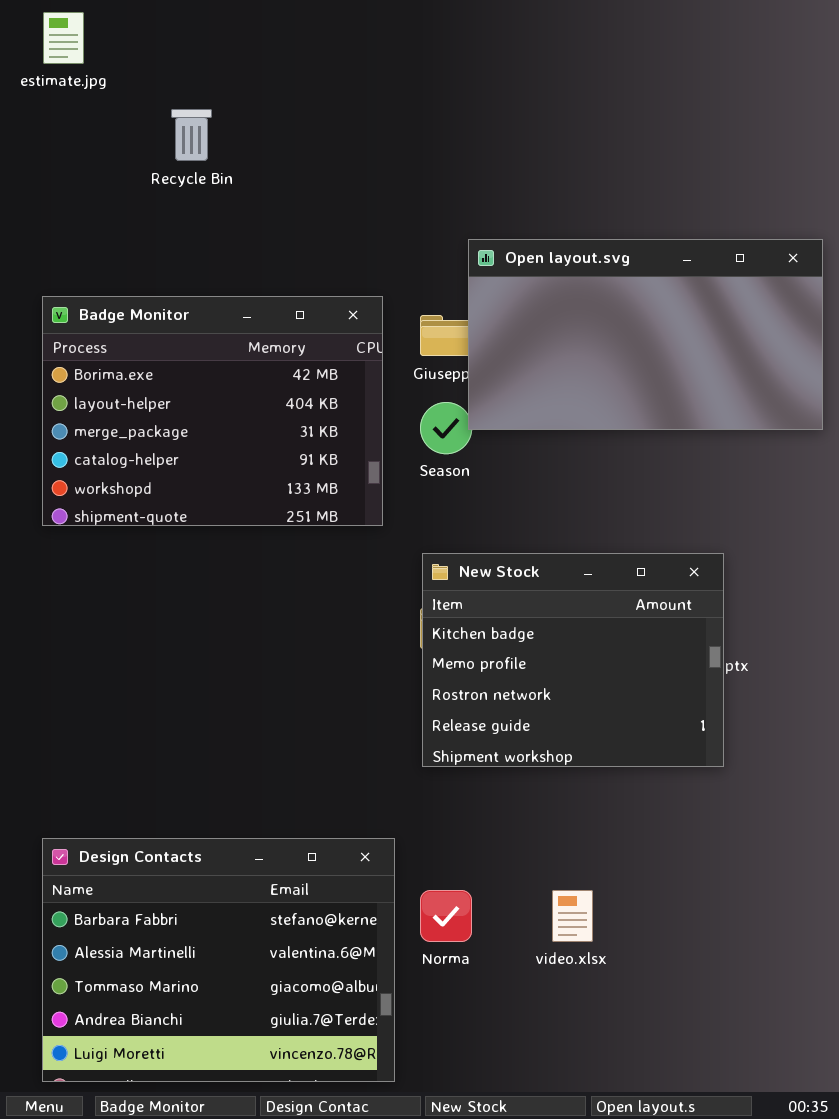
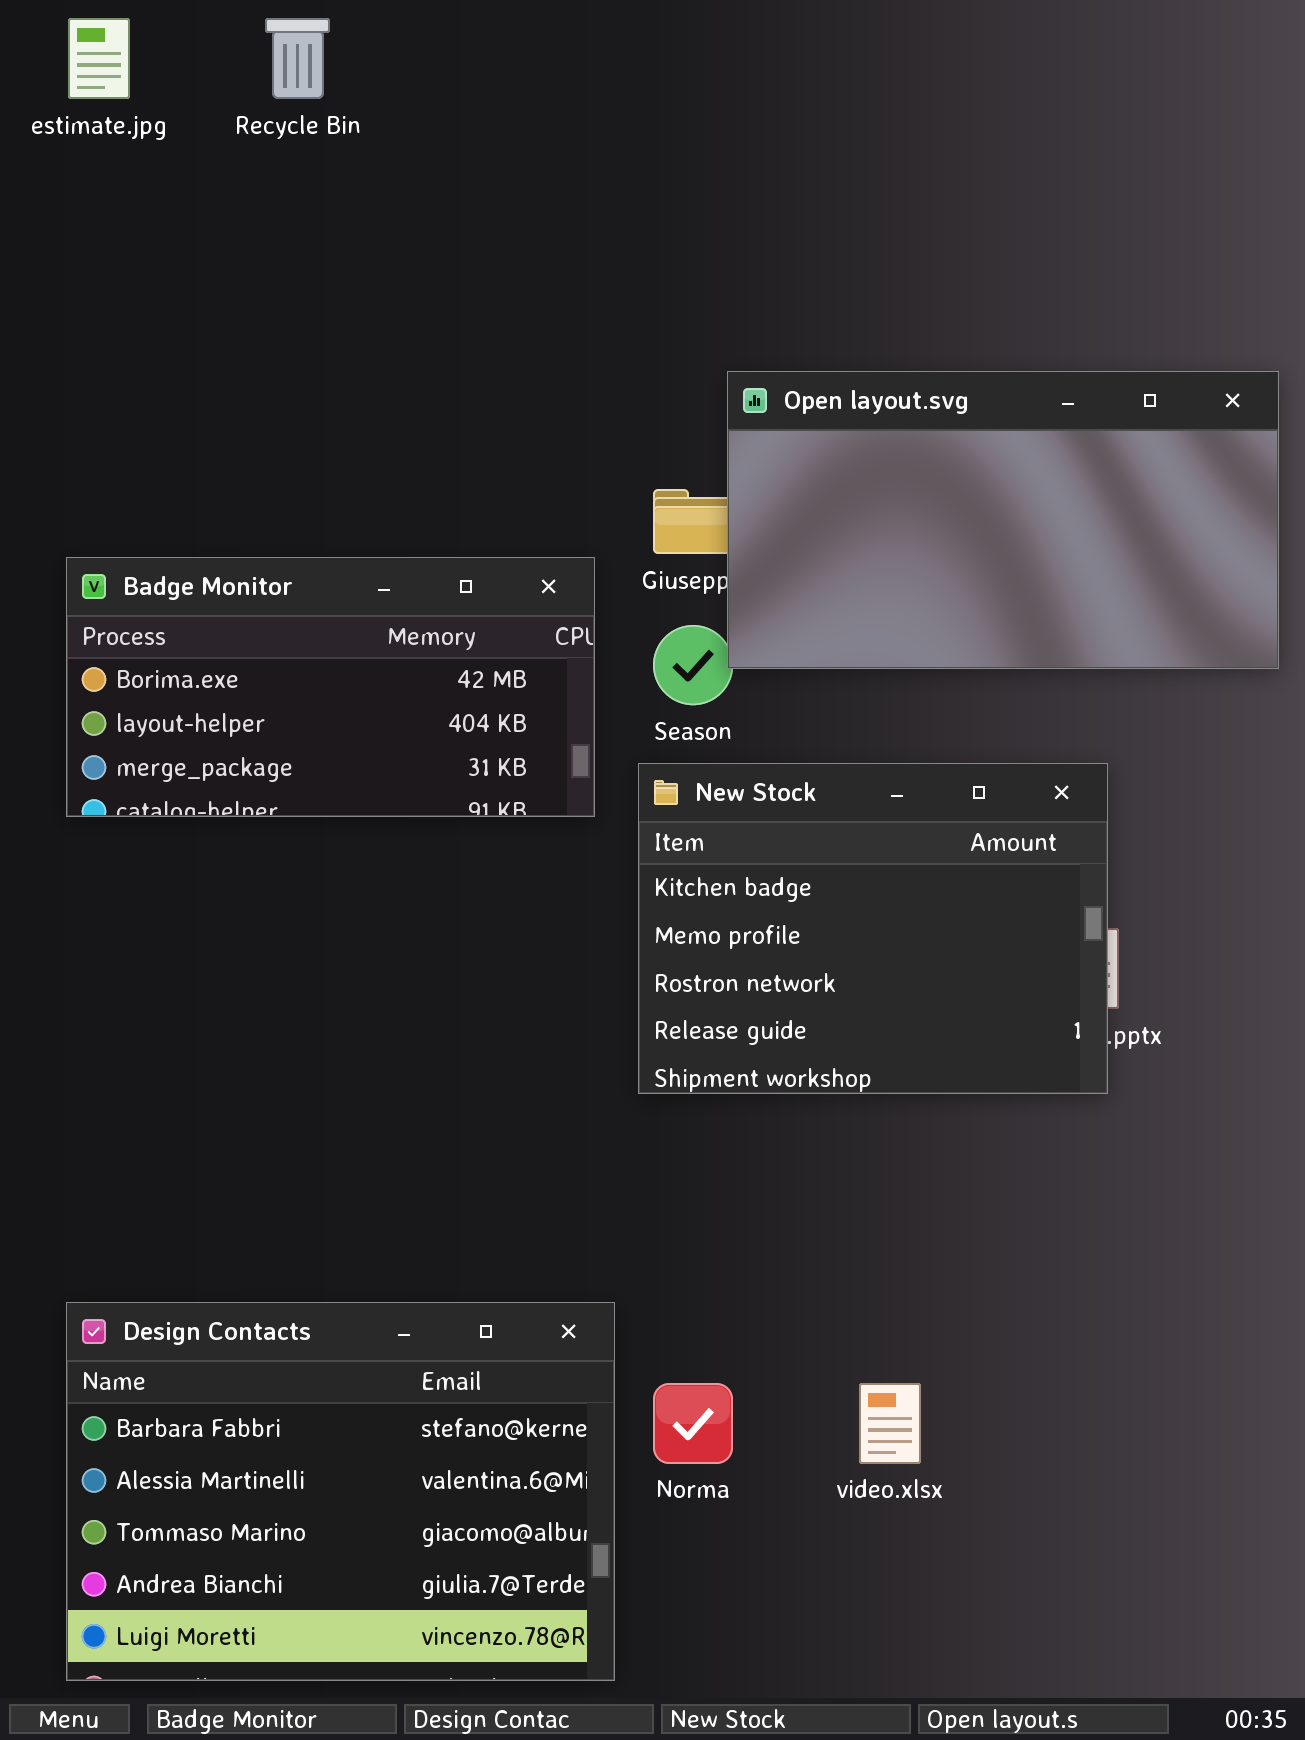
Recycle Bin: [171,109,212,161] -> [265,18,330,99], moved
Badge Monitor: [42,296,383,526] -> [66,557,595,817], resized
New Stock: [422,553,724,767] -> [638,763,1108,1094], moved

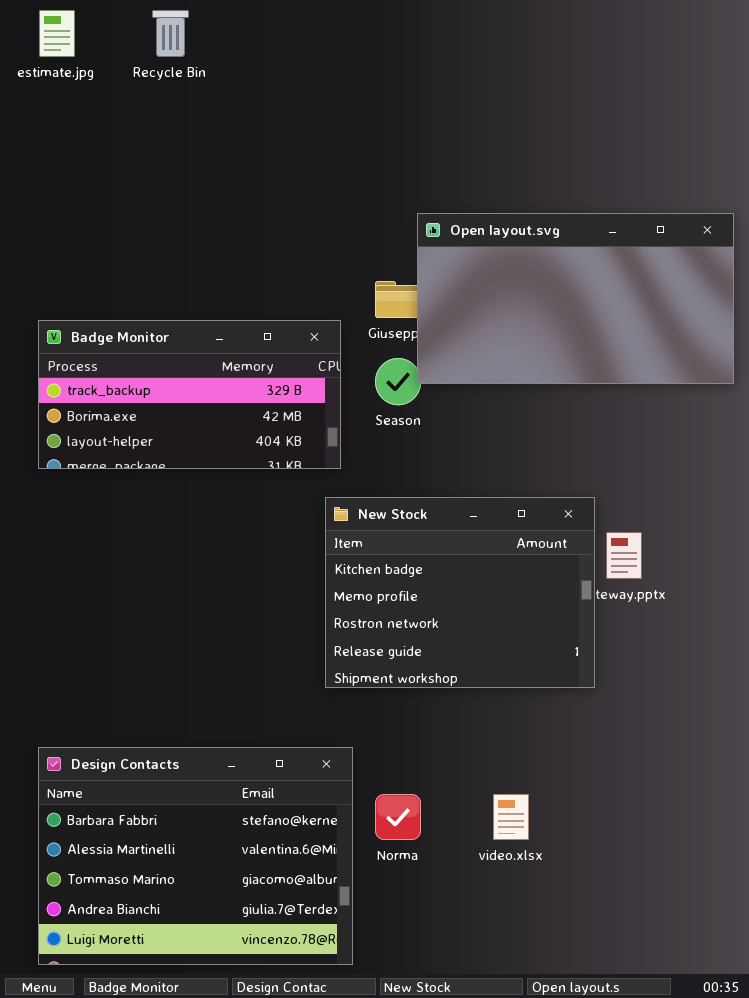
Badge Monitor: [66,557,595,817] -> [38,320,341,469], scrolled up 1 row
New Stock: [638,763,1108,1094] -> [325,497,595,688], moved

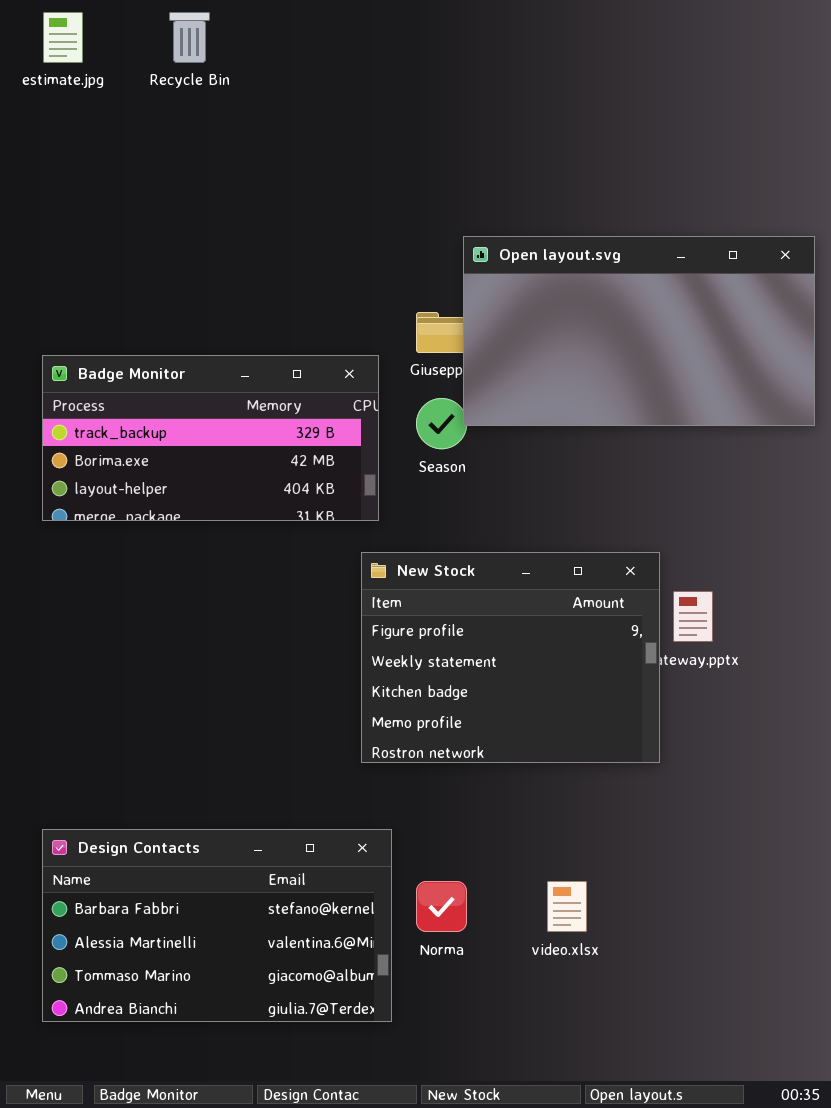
New Stock: [325,497,595,688] -> [361,552,660,763], scrolled up 2 rows
Design Contacts: [38,747,353,965] -> [42,829,392,1022], resized

